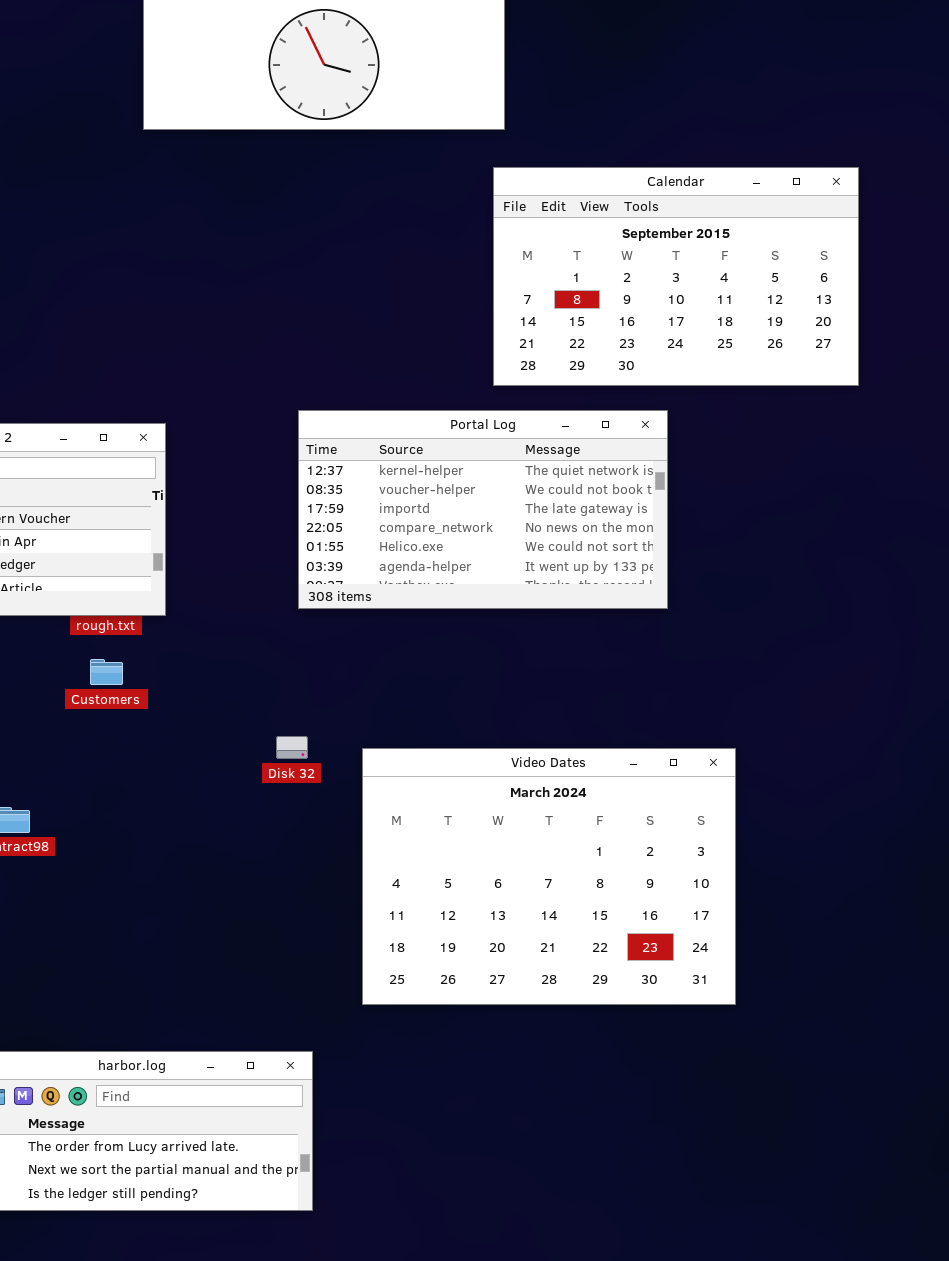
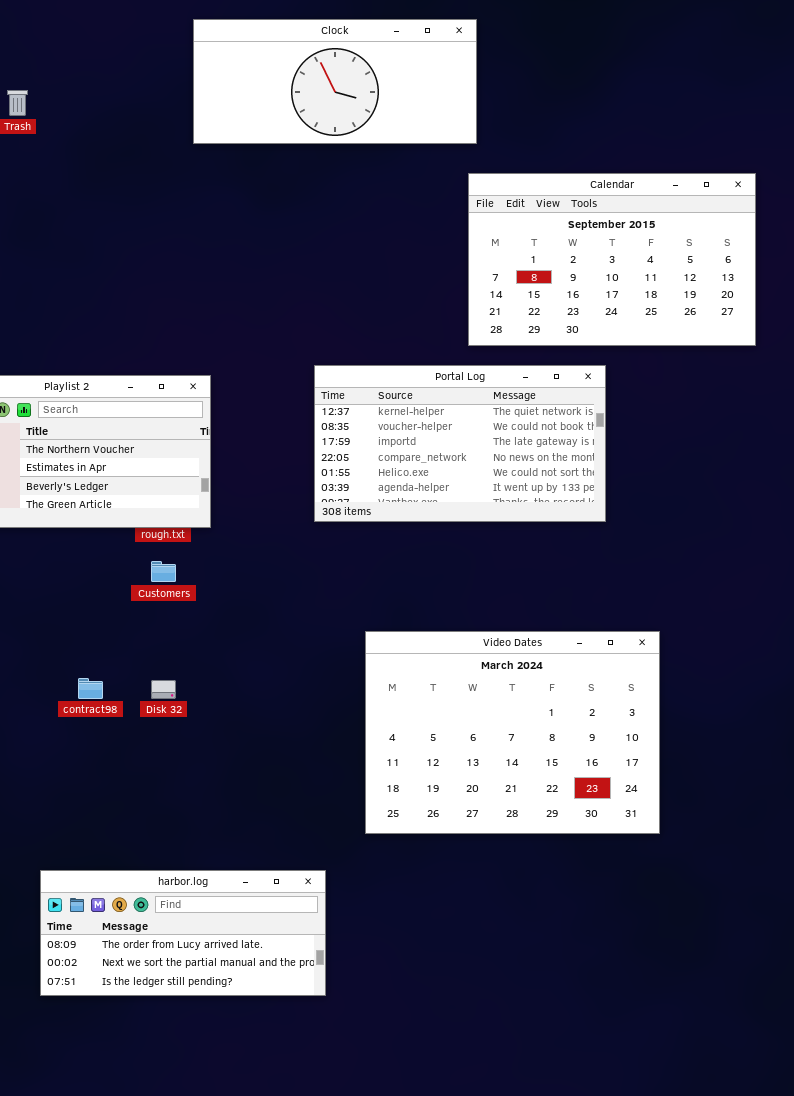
Disk 32: [276,736,308,759] -> [151,680,176,699], moved

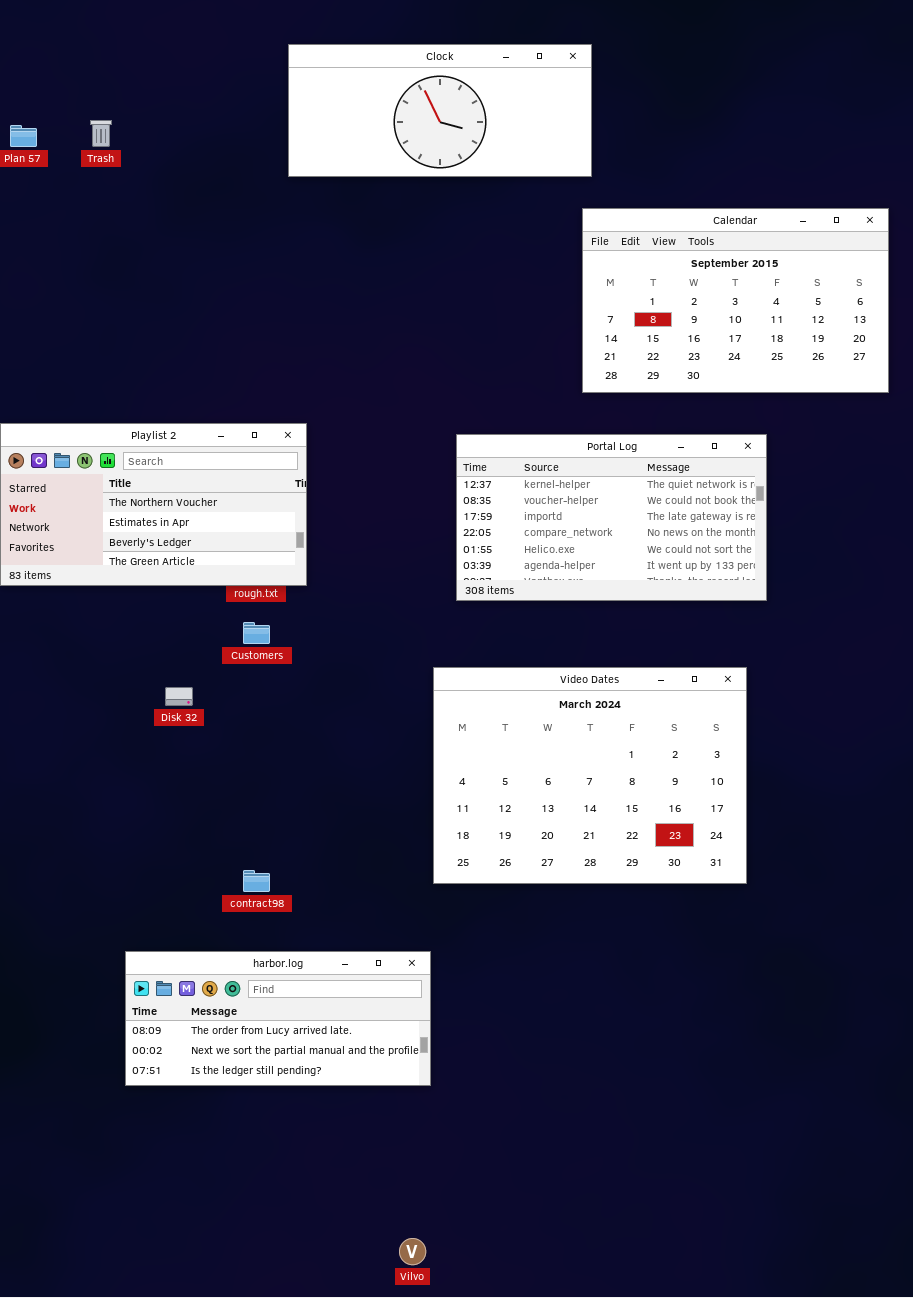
Portal Log: [314,365,606,522] -> [456,434,767,601], moved
Video Dates: [365,631,660,834] -> [433,667,747,884], moved
contract98: [78,678,103,699] -> [243,870,270,892], moved
Disk 32: [151,680,176,699] -> [165,687,193,706], moved

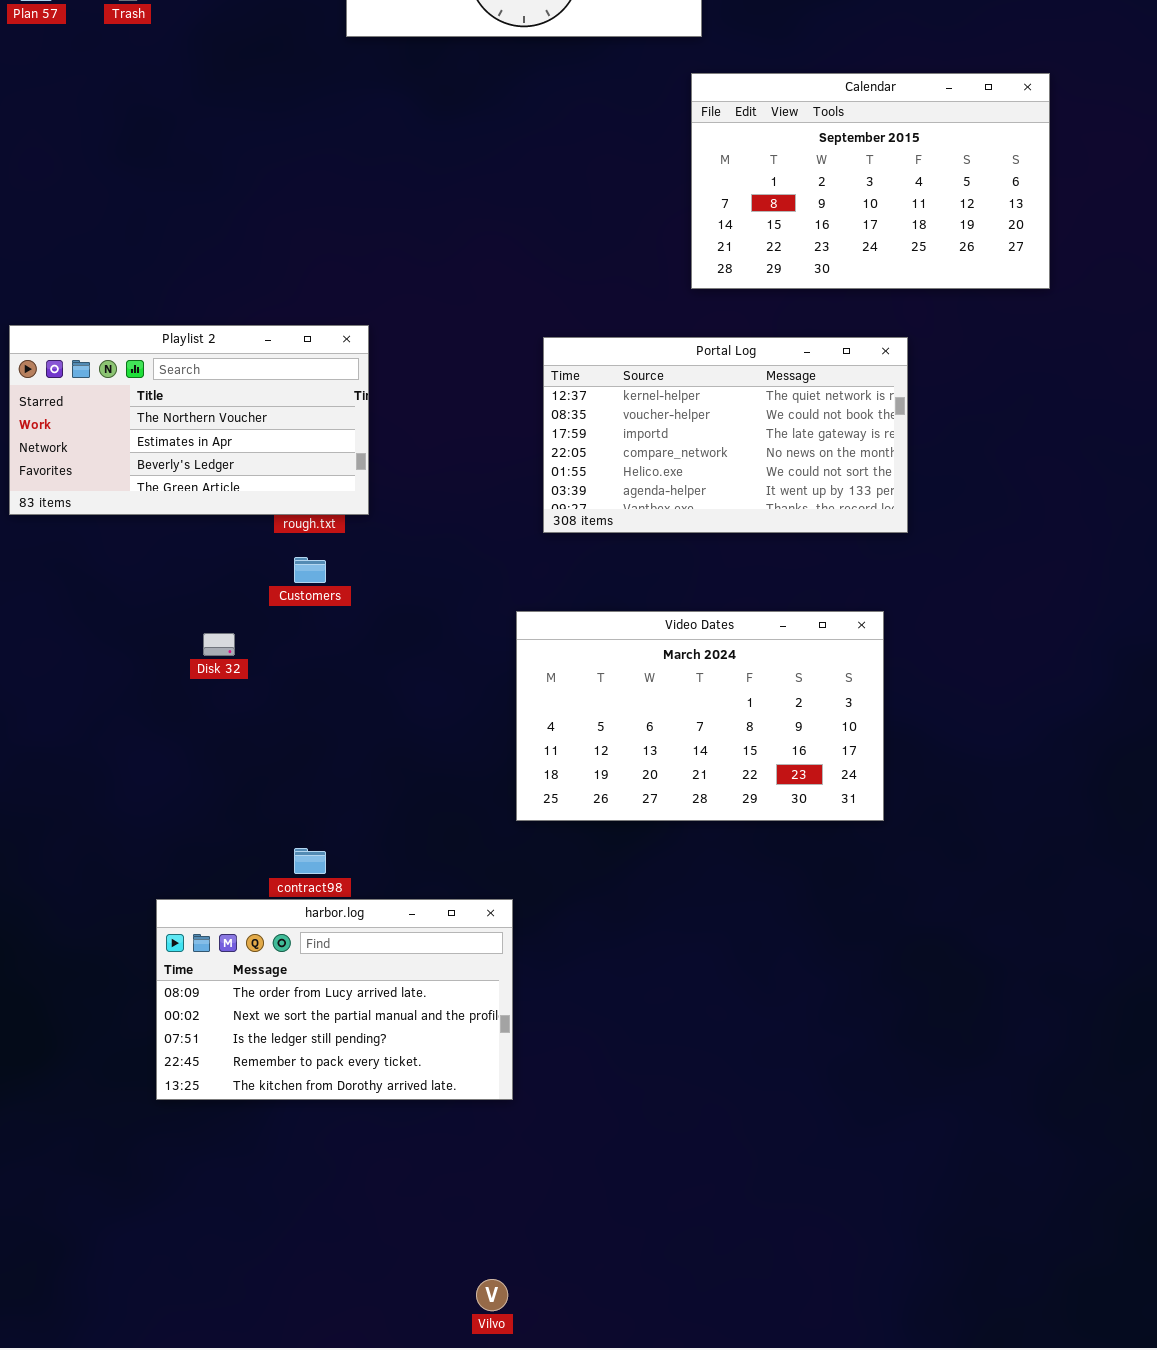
Video Dates: [433,667,747,884] -> [516,611,884,821], resized
harbor.log: [125,951,431,1086] -> [156,899,513,1100], resized

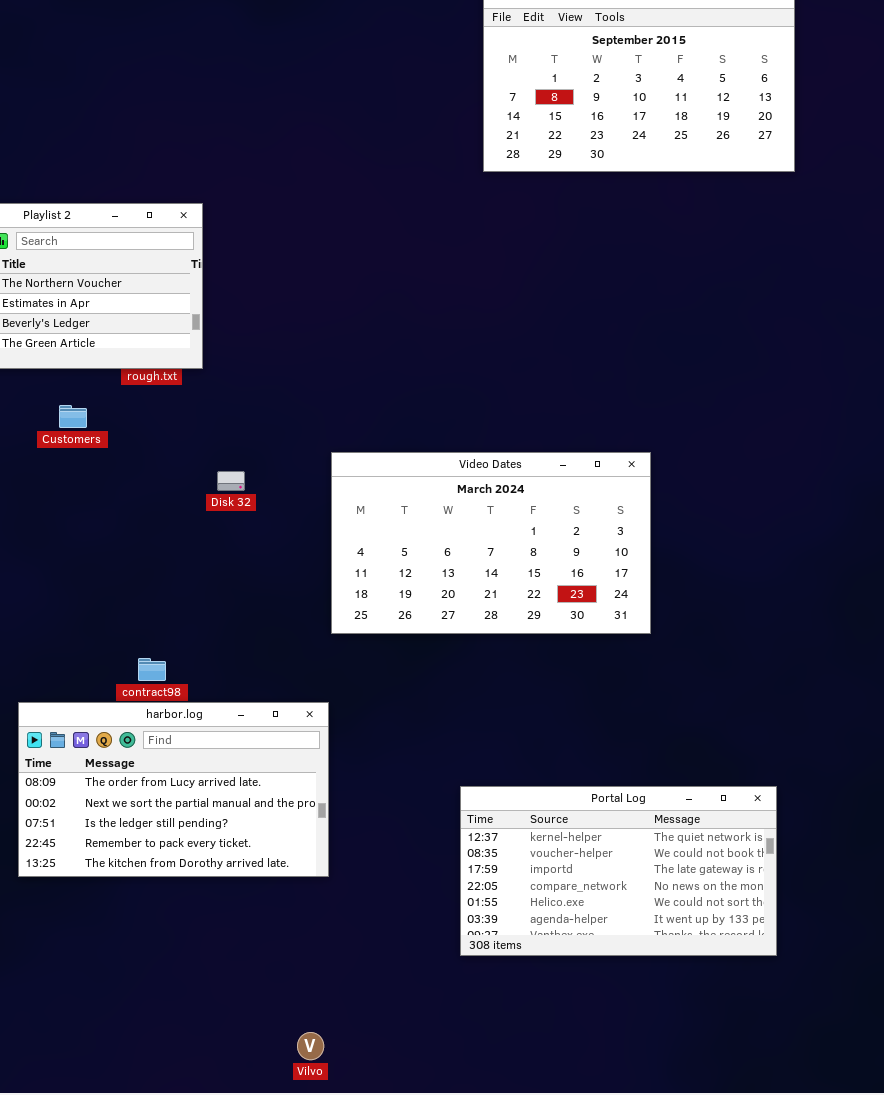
Portal Log: [543,337,908,533] -> [460,786,777,956], moved
Customers: [294,557,326,583] -> [59,405,87,428], moved
Disk 32: [203,633,235,656] -> [217,471,245,491], moved

